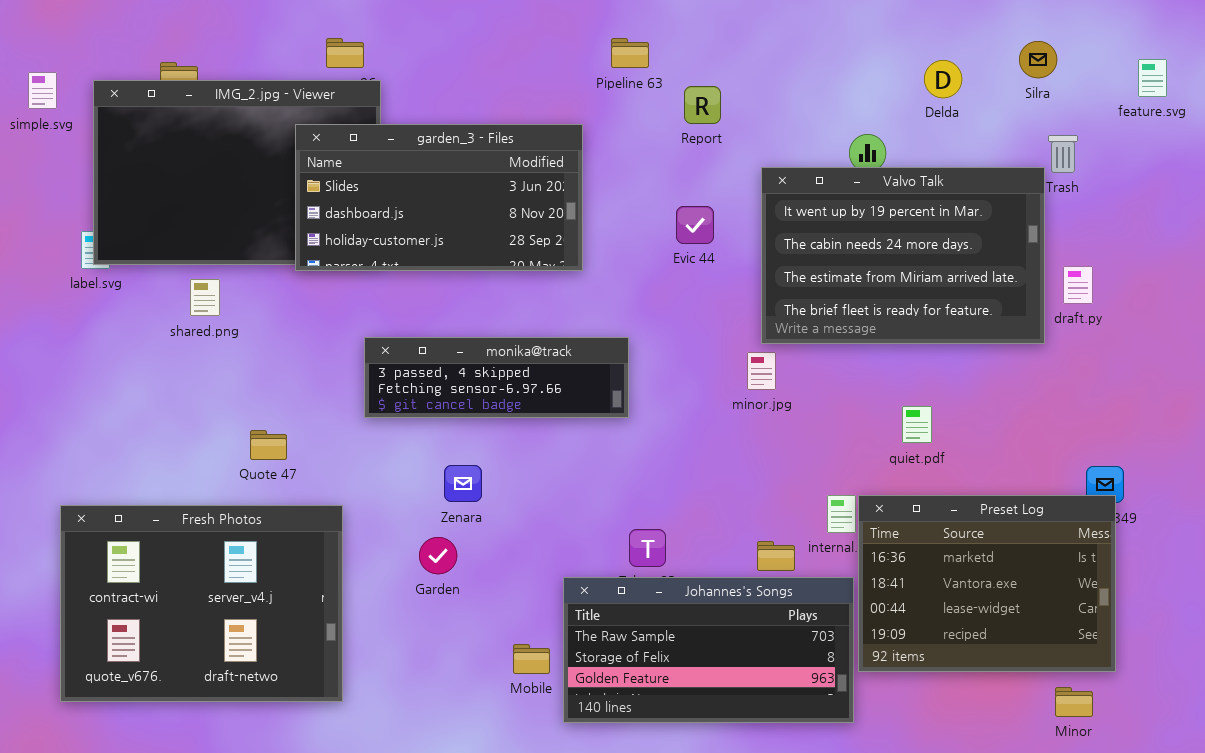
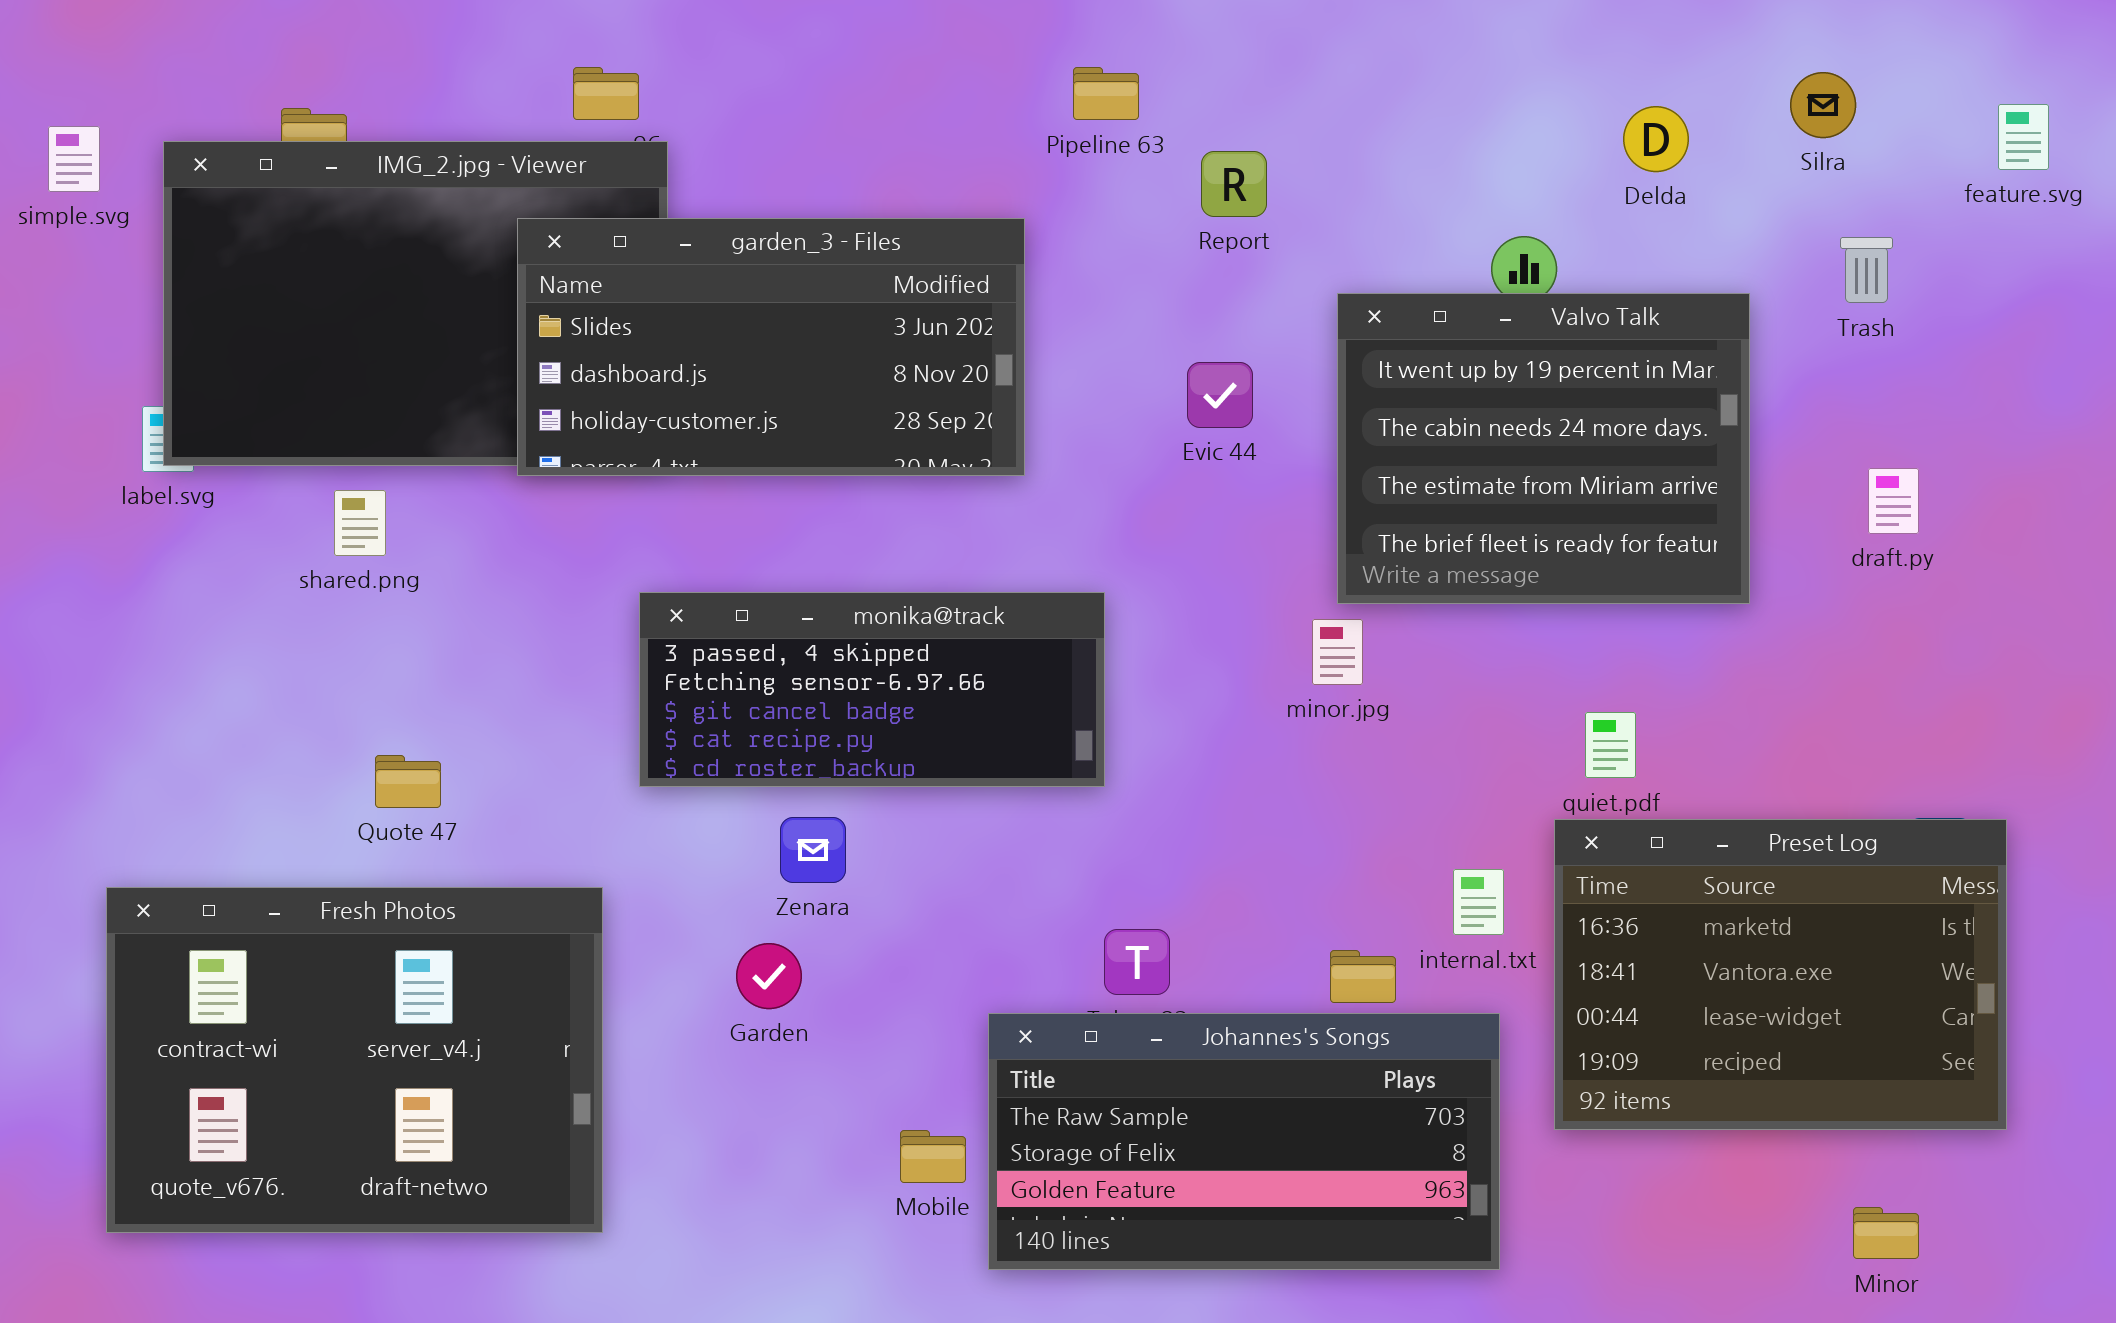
Valvo Talk: [761,167,1045,344] -> [1337,293,1750,604], resized
monika@track: [364,337,629,418] -> [639,592,1105,787], resized
Quote 47: [250,430,287,460] -> [375,755,441,808], moved
Preset Log: [858,495,1116,672] -> [1554,819,2007,1130], moved

